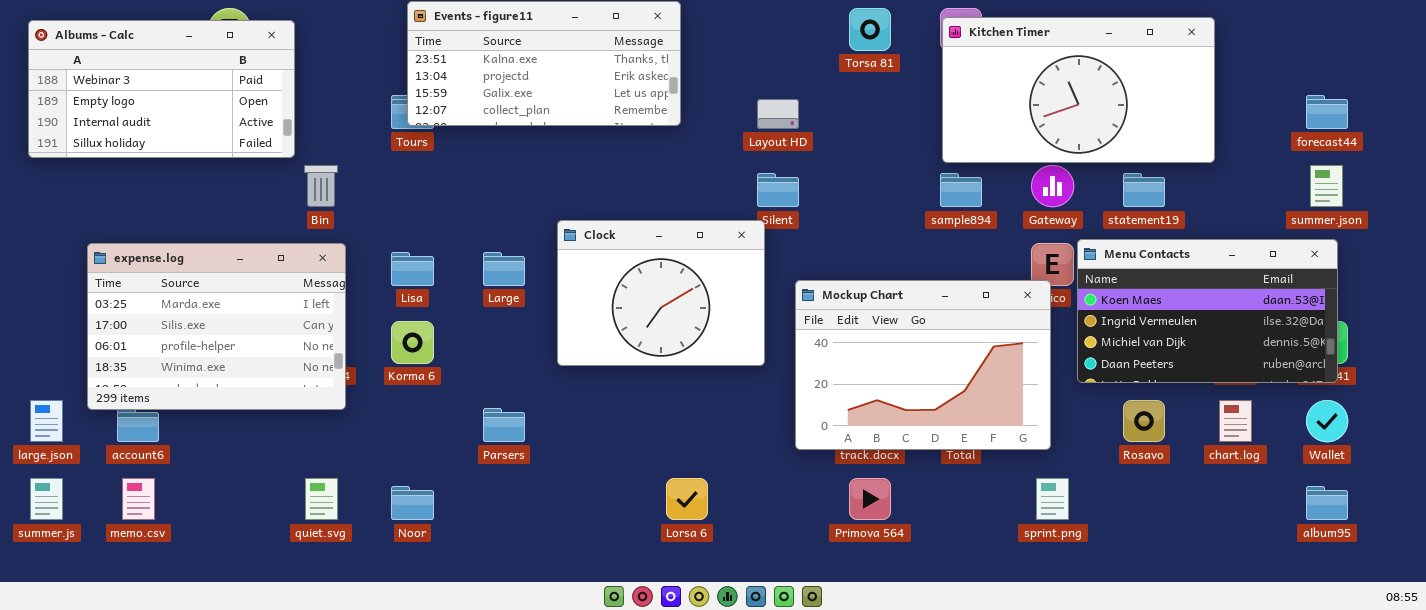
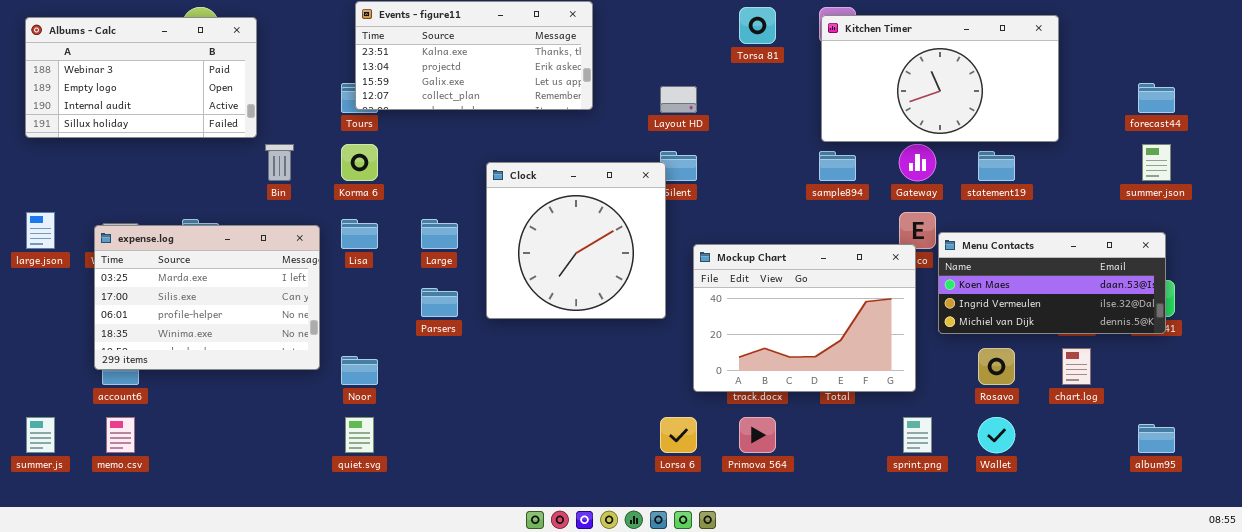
Clock: [557,220,765,366] -> [486,162,666,319], resized
Menu Contacts: [1077,239,1338,383] -> [938,232,1166,334], resized
expense.log: [87,243,346,410] -> [94,225,320,370], moved
Korma 6: [391,321,434,364] -> [341,144,378,181], moved
large.json: [30,400,63,442] -> [26,212,55,249], moved
Wallet: [1306,400,1348,442] -> [978,417,1015,453], moved
Parsers: [483,408,525,442] -> [421,288,458,317], moved
quiet.svg: [305,478,338,520] -> [345,417,374,453], moved
Lorsa 6: [666,478,708,520] -> [660,417,697,453], moved
Noor: [391,486,434,520] -> [341,356,378,385], moved

